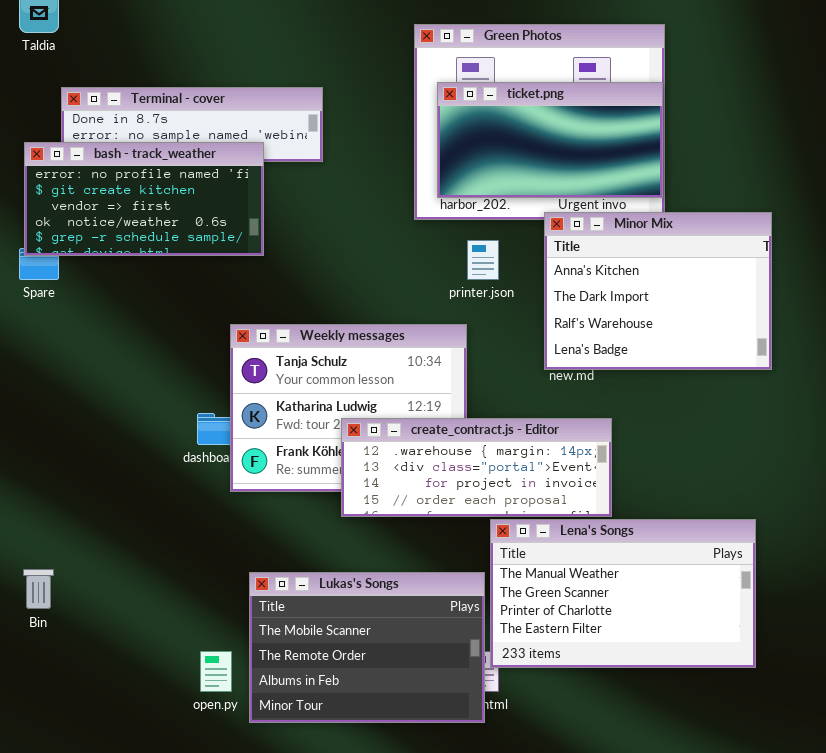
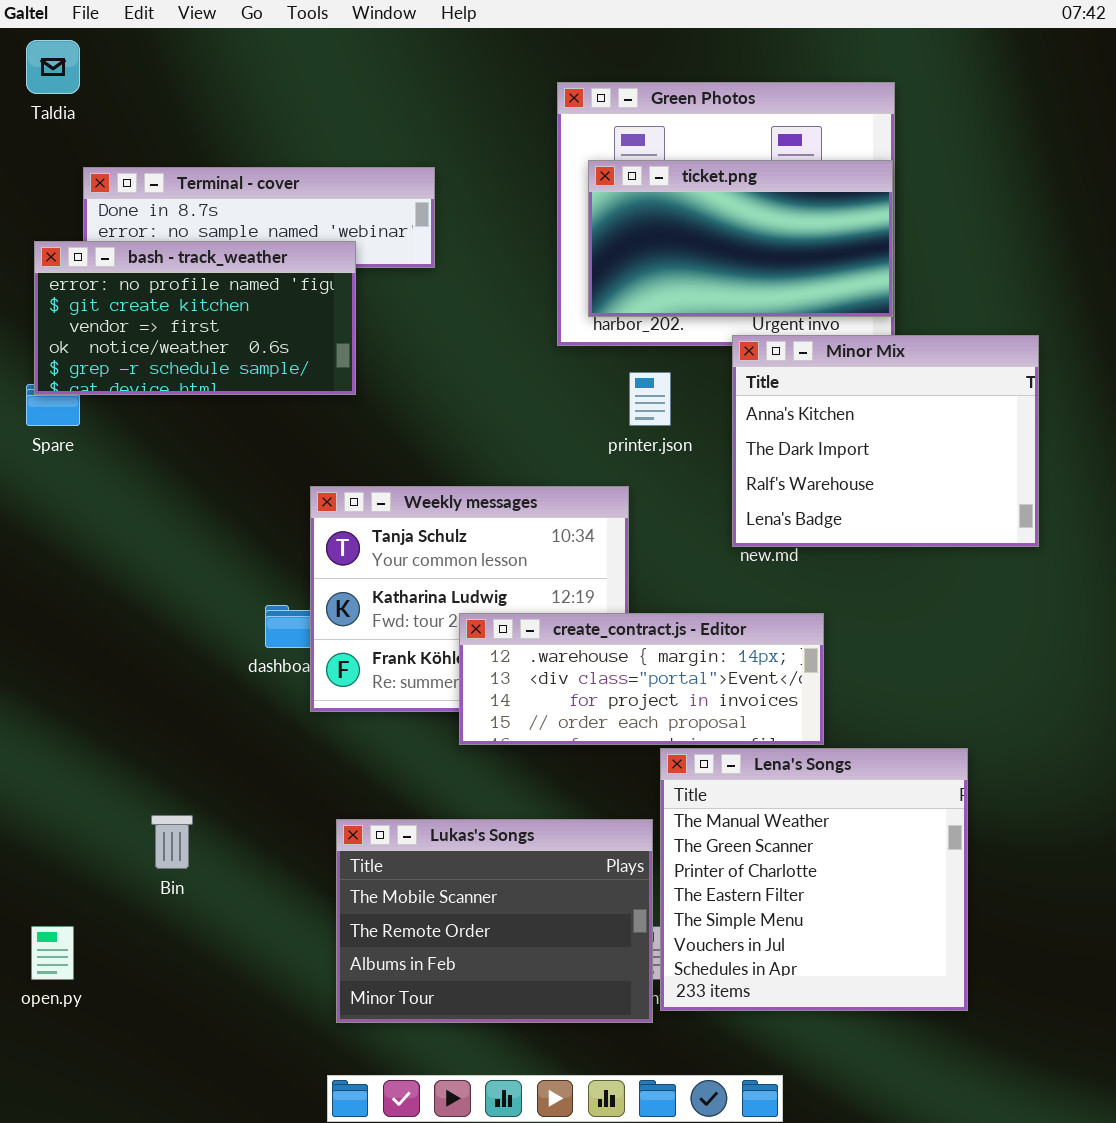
Lena's Songs: [490,519,756,668] -> [660,748,968,1011], resized
Bin: [23,569,54,609] -> [151,815,193,869], moved
open.py: [200,651,232,692] -> [31,926,74,980], moved

